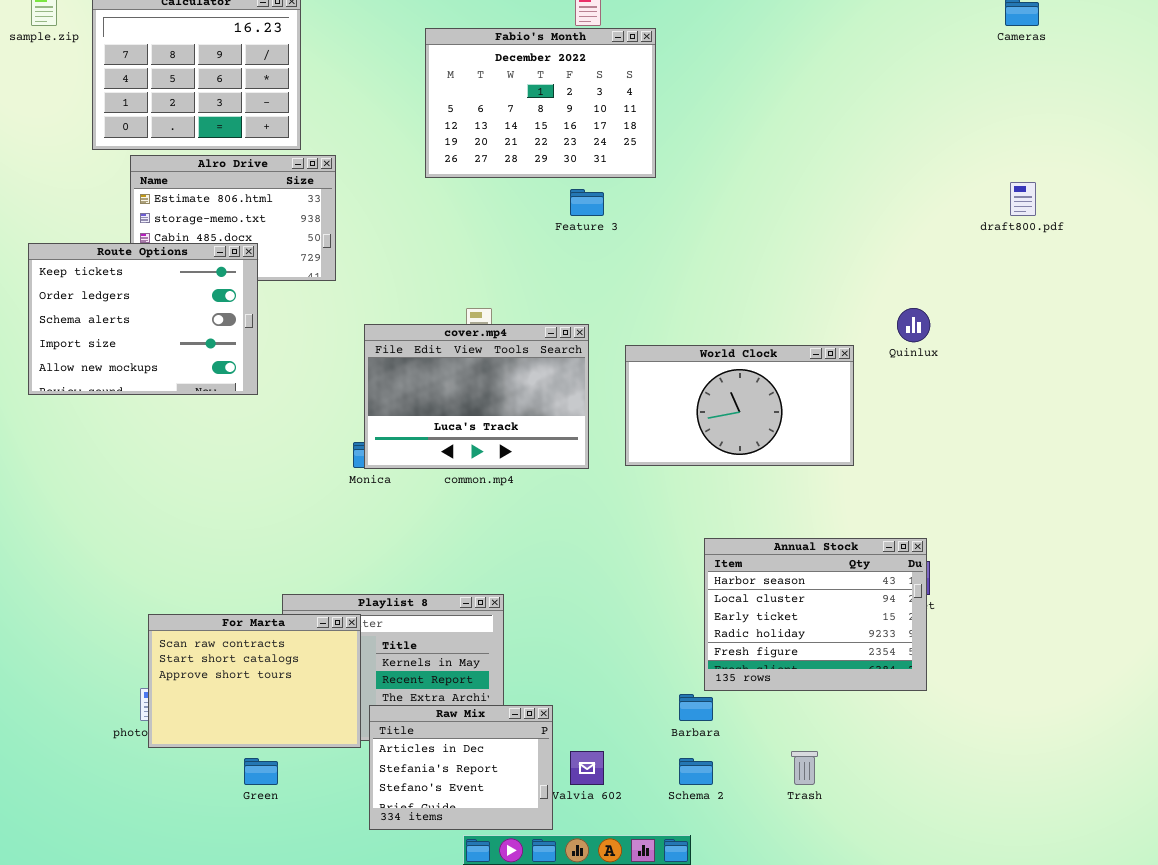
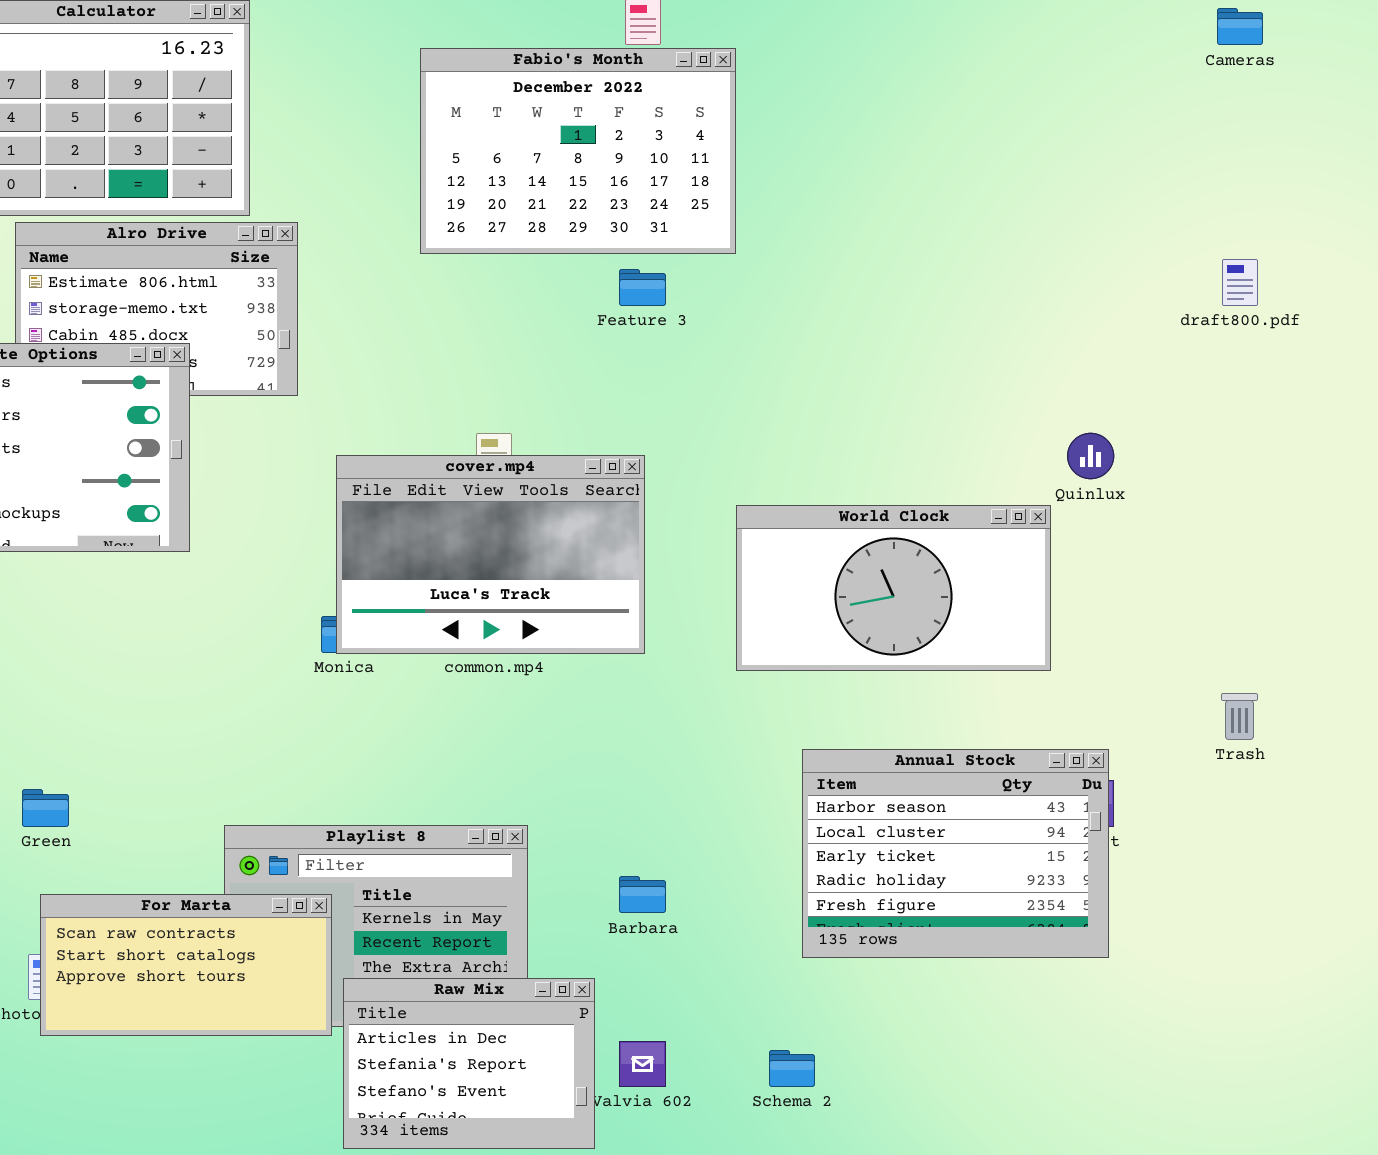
World Clock: [625,345,854,466] -> [736,505,1051,671], moved
For Marta: [148,614,361,748] -> [40,894,332,1036], resized
Barbara: [679,694,713,721] -> [619,876,666,913], moved
Trash: [791,751,818,785] -> [1221,693,1258,740], moved
Green: [244,758,278,785] -> [22,789,69,827], moved

